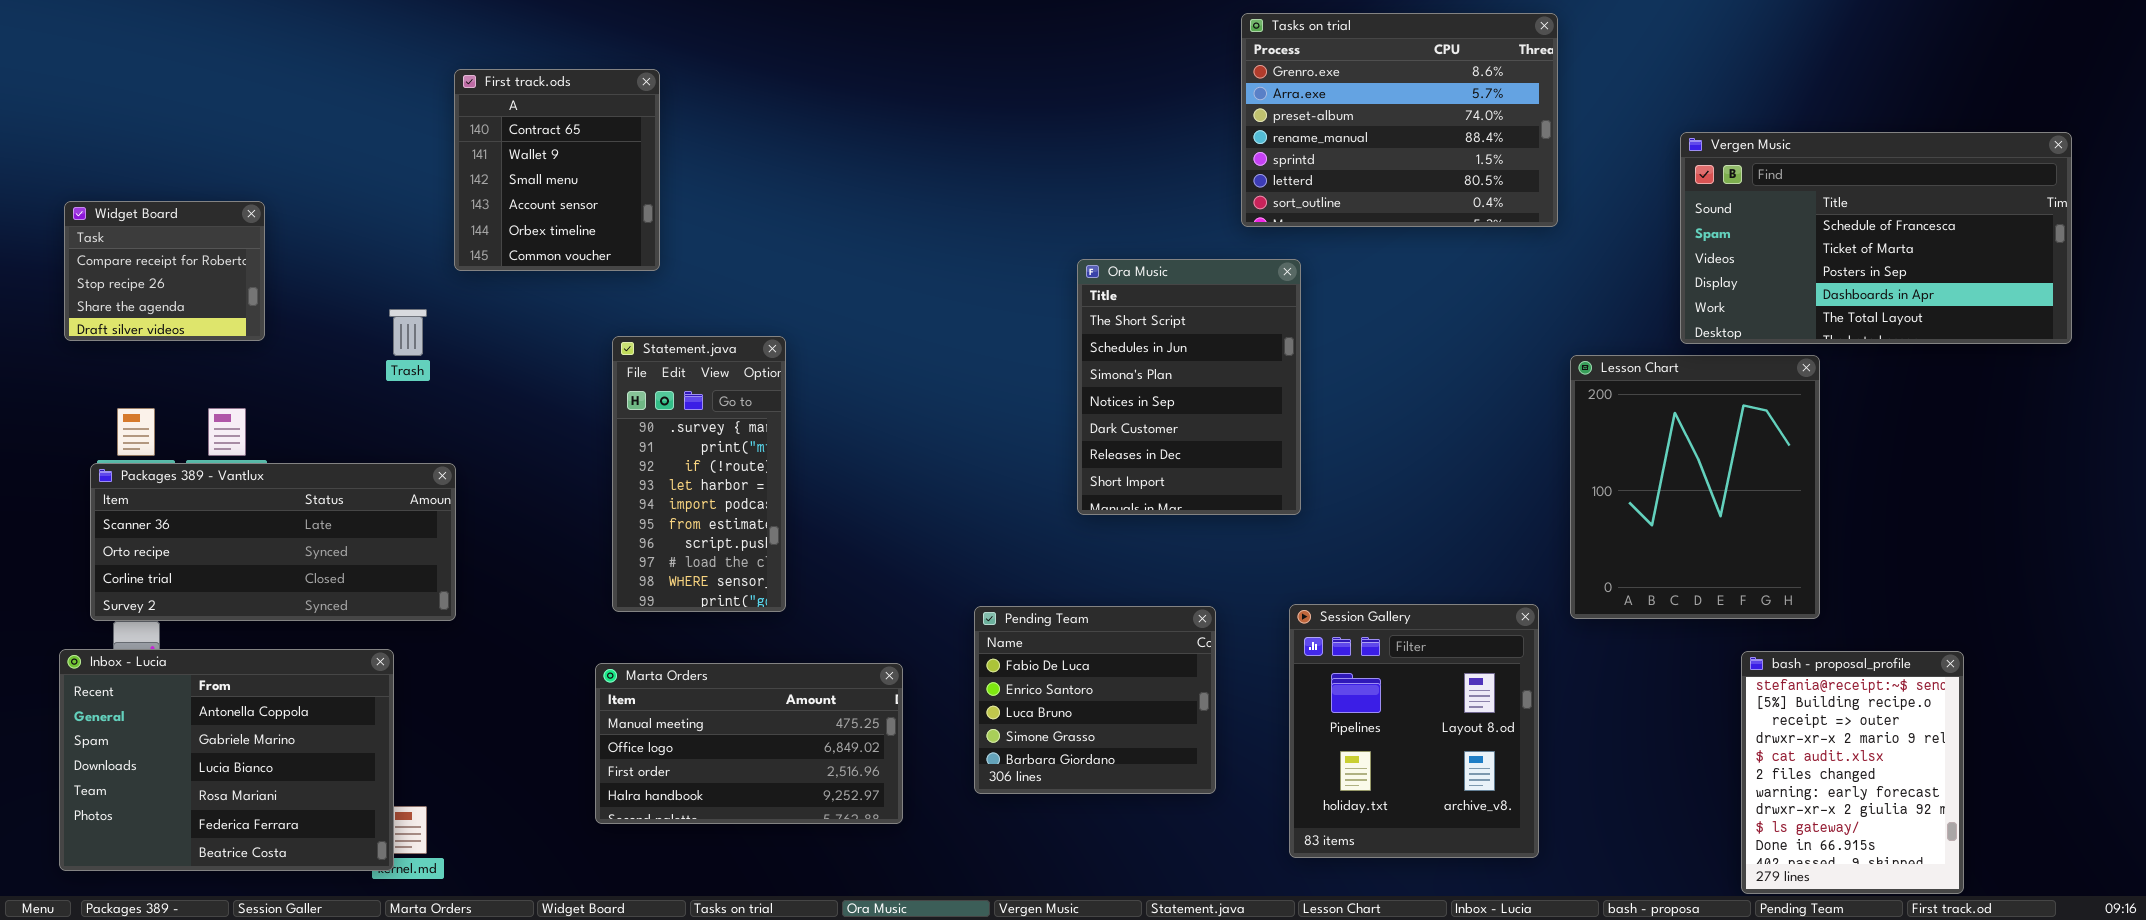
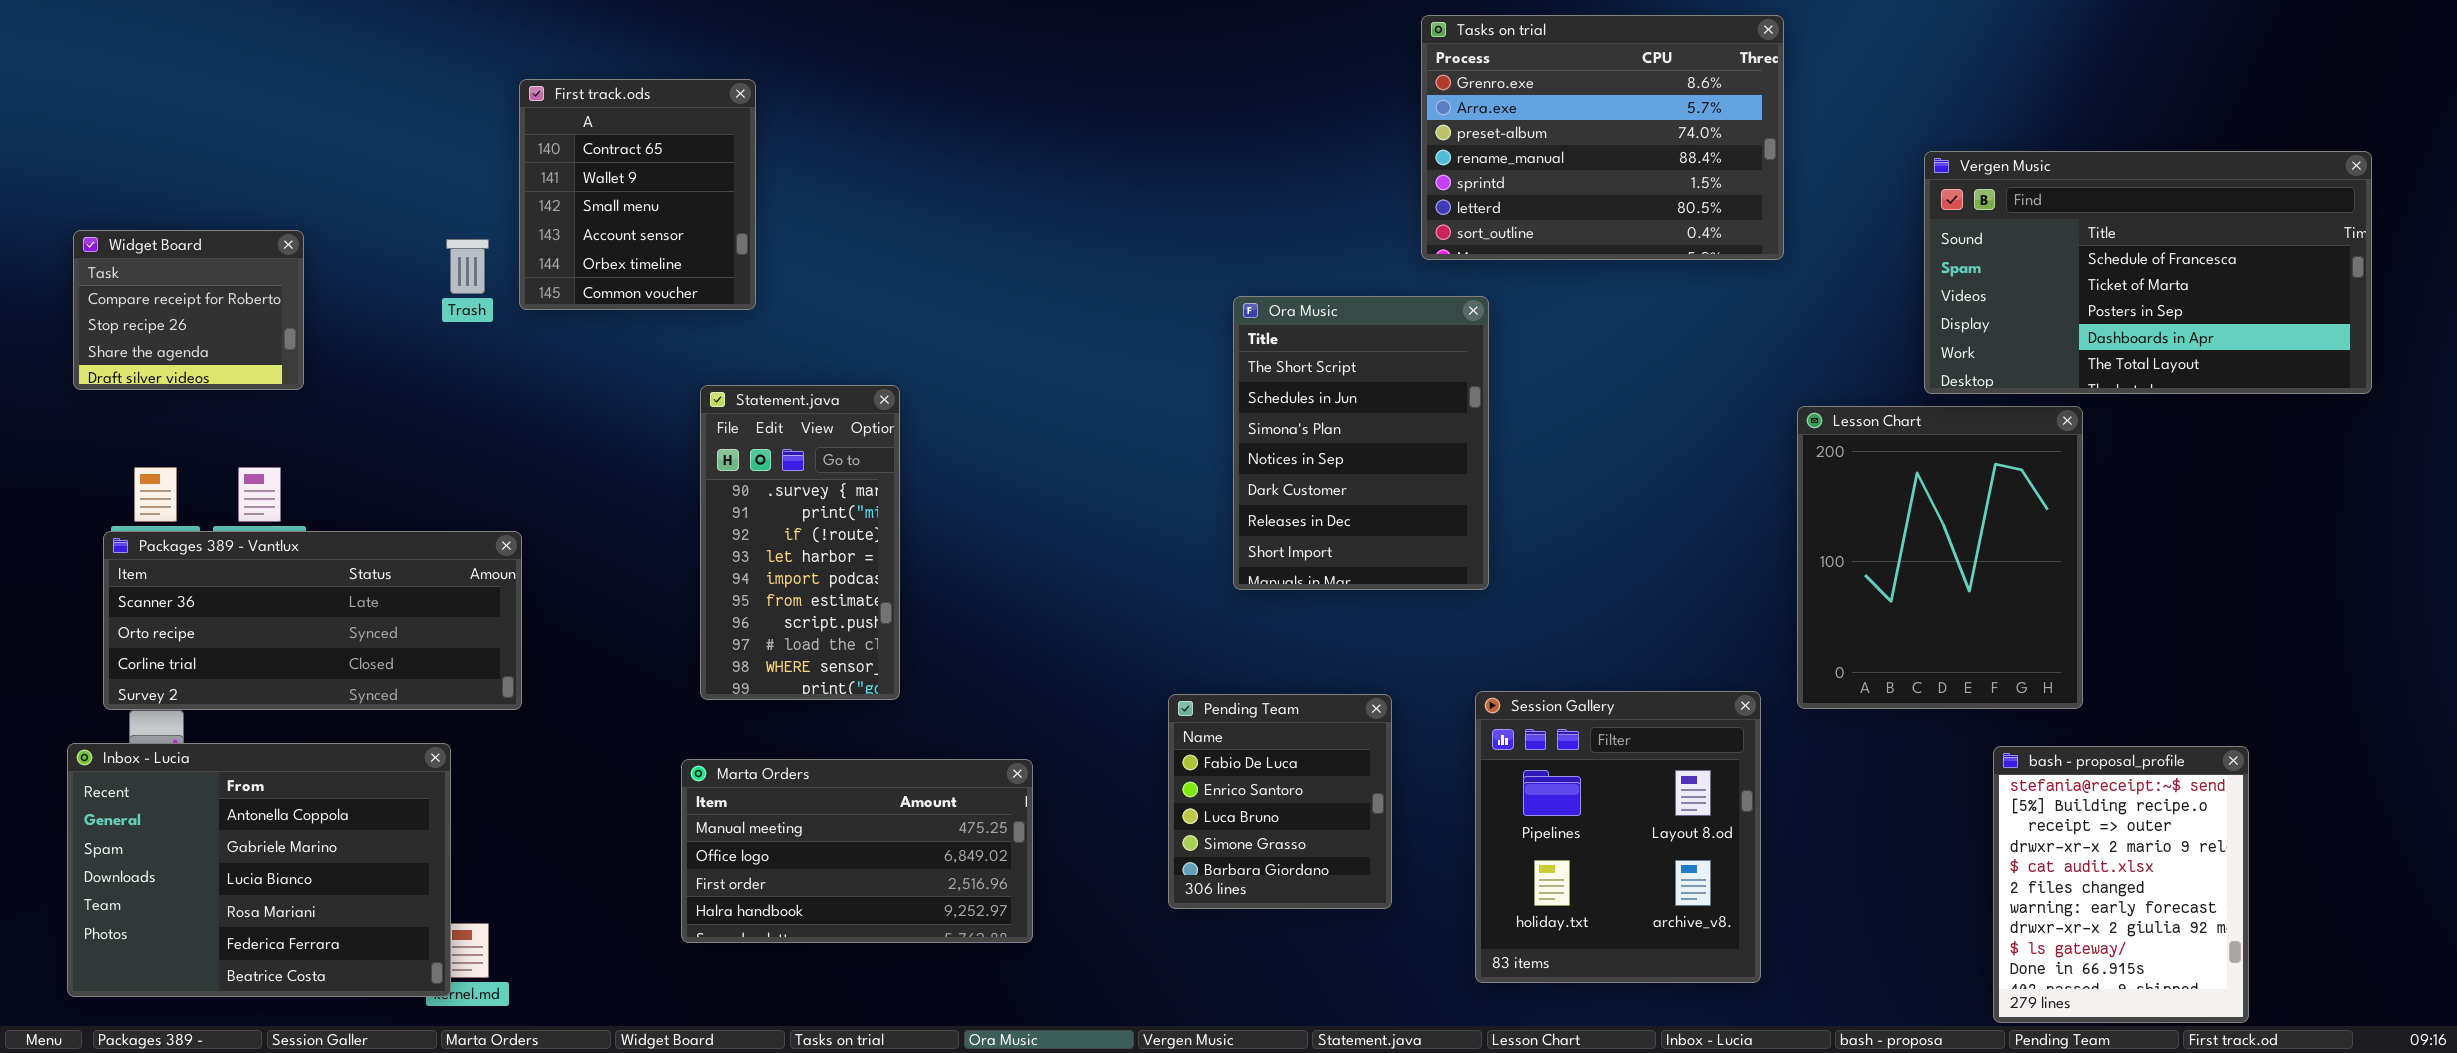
Trash: [389,309,427,356] -> [446,239,489,294], moved
Pending Team: [974,606,1216,794] -> [1168,694,1392,909], resized

